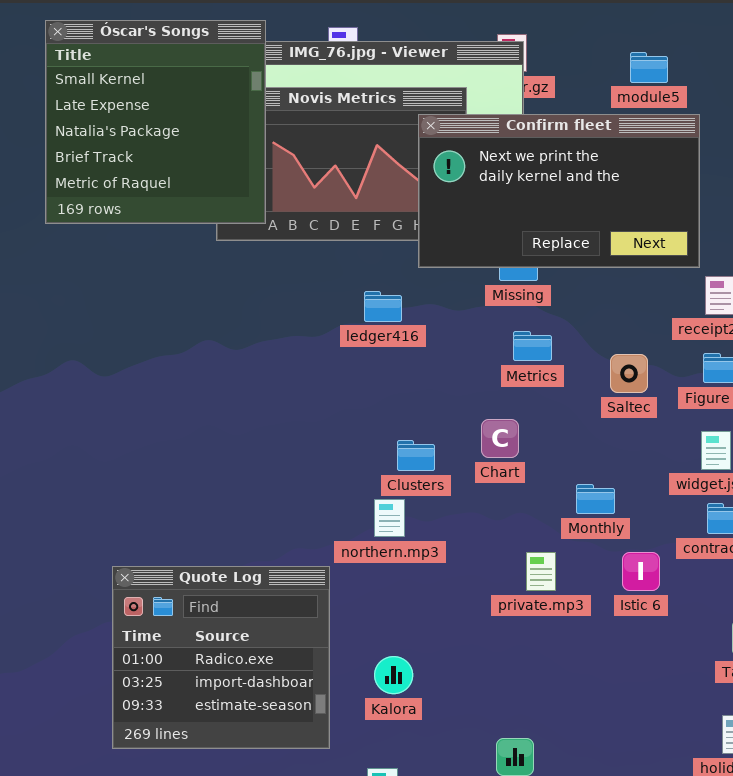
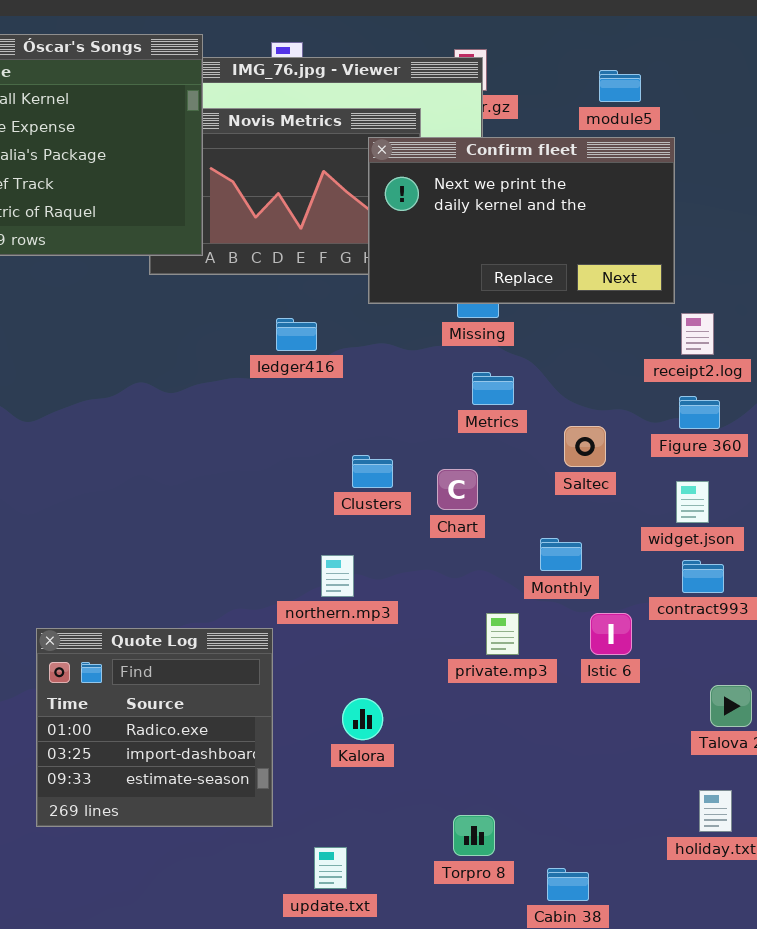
ledger416: [364,291,402,322] -> [276,318,317,351], moved
Saltec: [610,354,648,393] -> [564,426,606,467], moved
Clusters: [397,440,435,471] -> [352,455,393,488], moved
Kalora: [374,656,413,694] -> [342,698,383,740], moved

